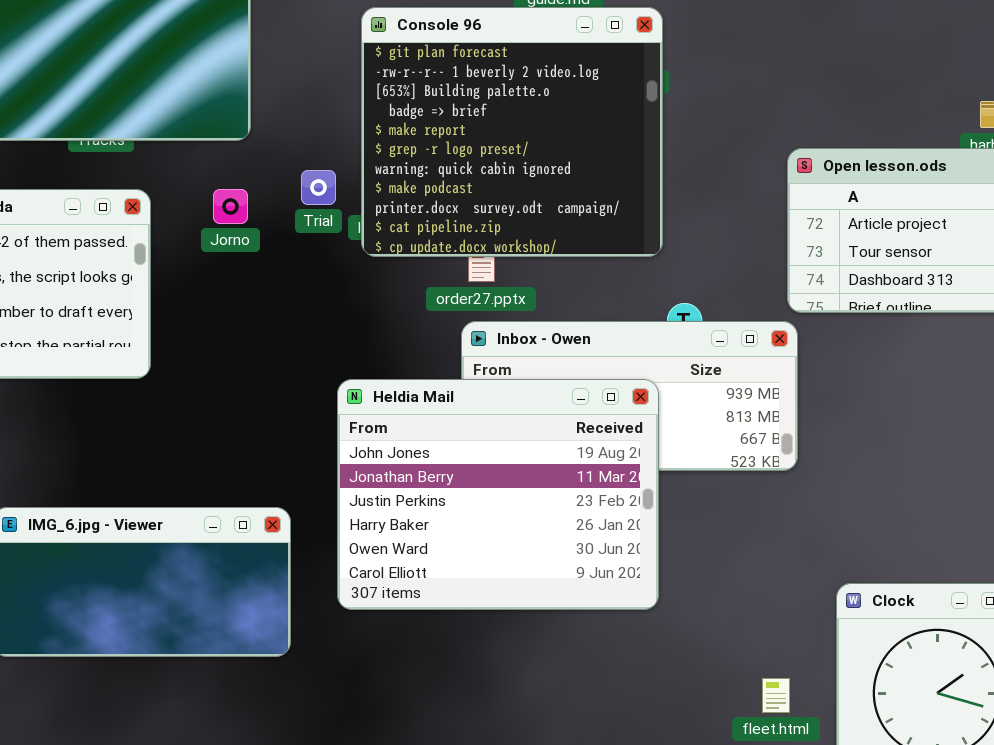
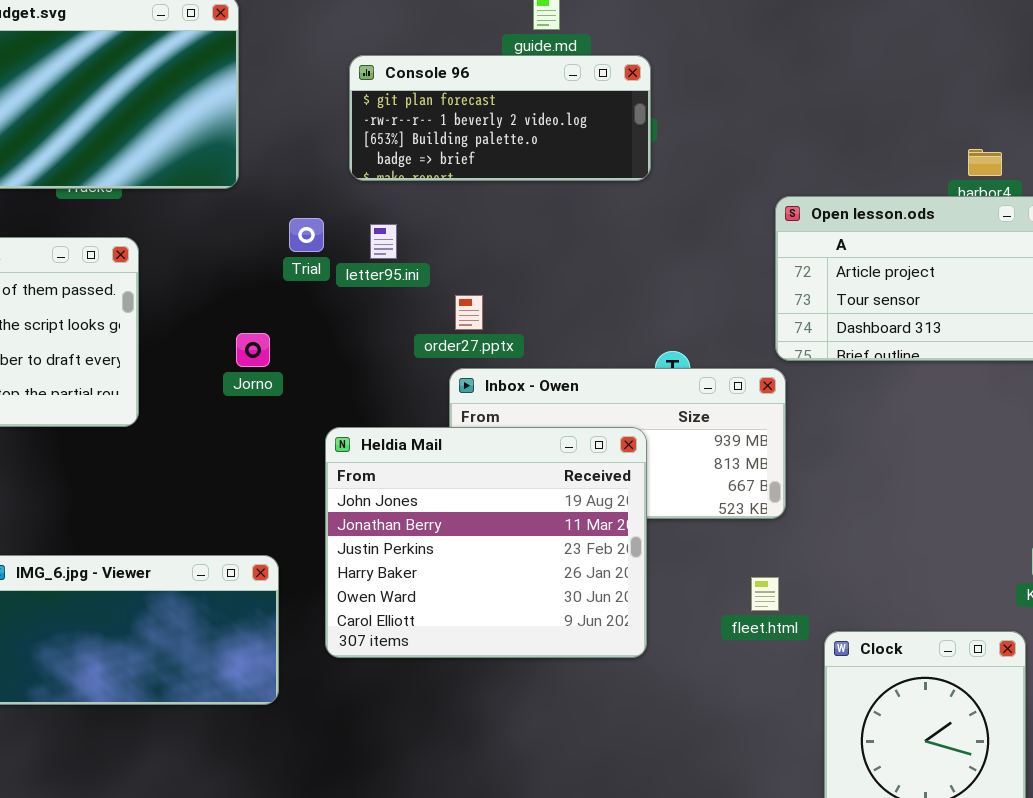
Console 96: [361,7,663,257] -> [349,55,651,181], resized
Jorno: [213,189,248,224] -> [236,333,270,367], moved
fleet.html: [762,678,790,713] -> [751,577,779,611], moved

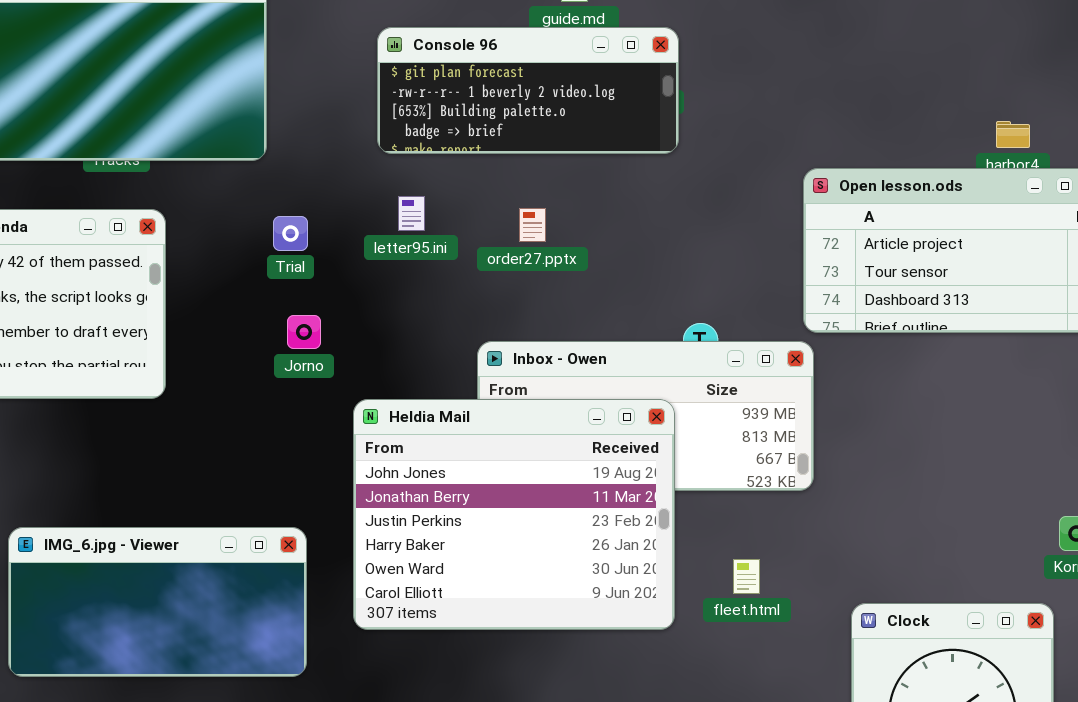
Trial: [289,218,324,252] -> [273,216,308,251], moved
order27.pptx: [455,295,483,330] -> [519,208,546,242], moved
Jorno: [236,333,270,367] -> [287,315,321,349], moved
fleet.html: [751,577,779,611] -> [733,559,760,594], moved

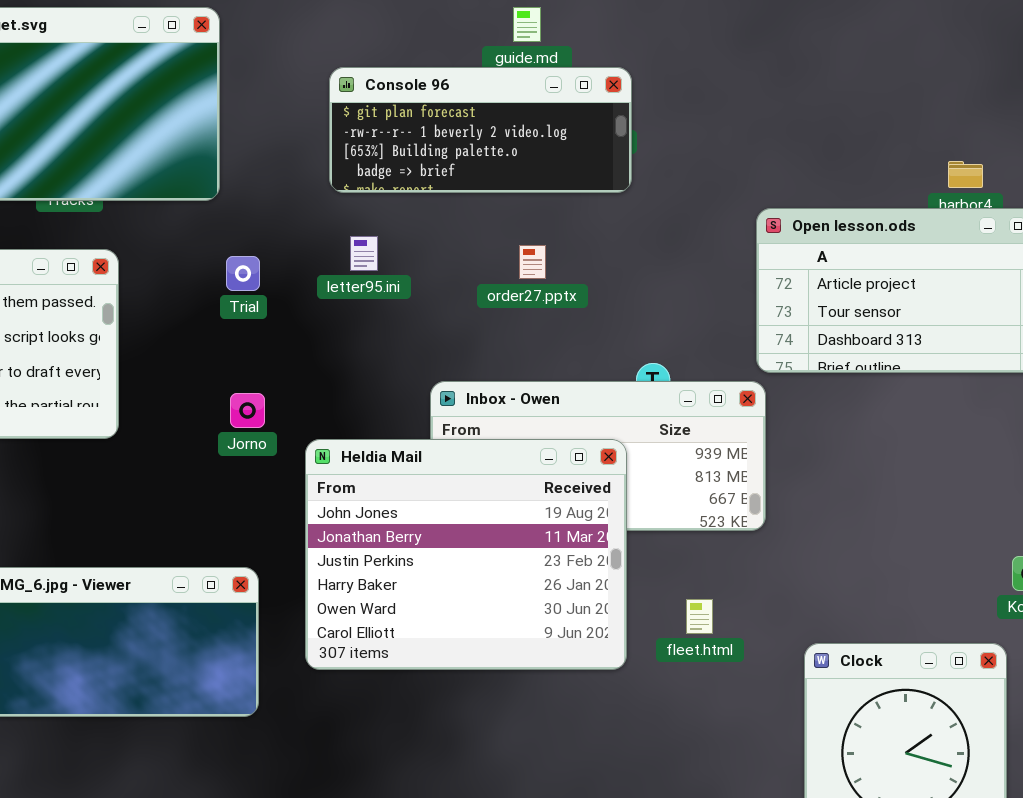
order27.pptx: [519,208,546,242] -> [519,245,546,279], moved
Jorno: [287,315,321,349] -> [230,393,265,428], moved

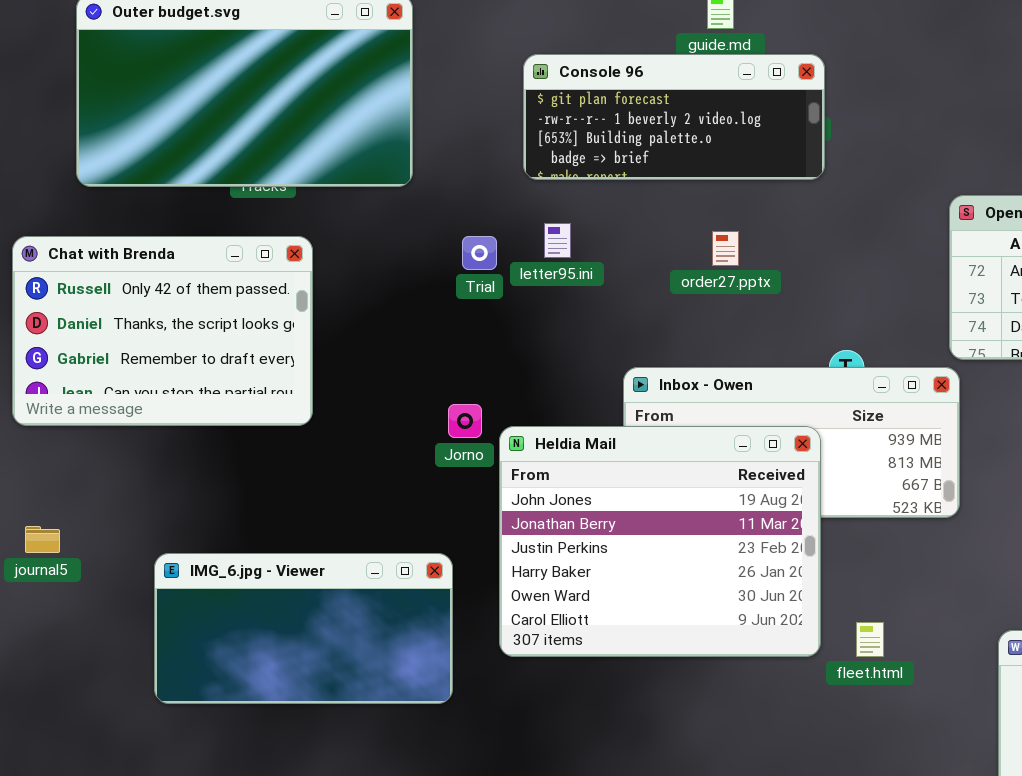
Trial: [226,256,260,291] -> [462,236,497,270], moved
Jorno: [230,393,265,428] -> [448,404,482,438], moved
fleet.html: [686,599,713,634] -> [856,622,884,657], moved

